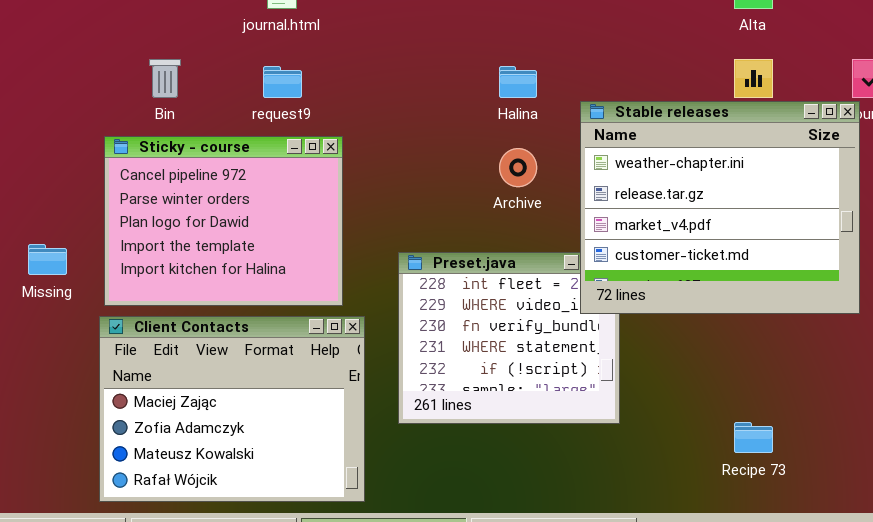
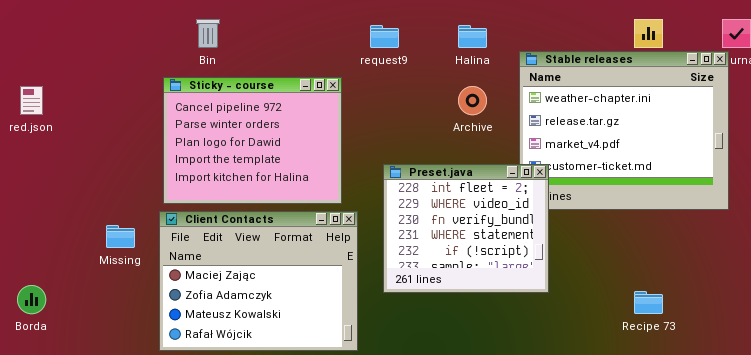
request9: [263,66,302,98] -> [370,25,399,48], moved
Missing: [28,244,67,275] -> [106,225,135,248], moved
Preset.java: [398,252,620,424] -> [383,164,549,293], raised

